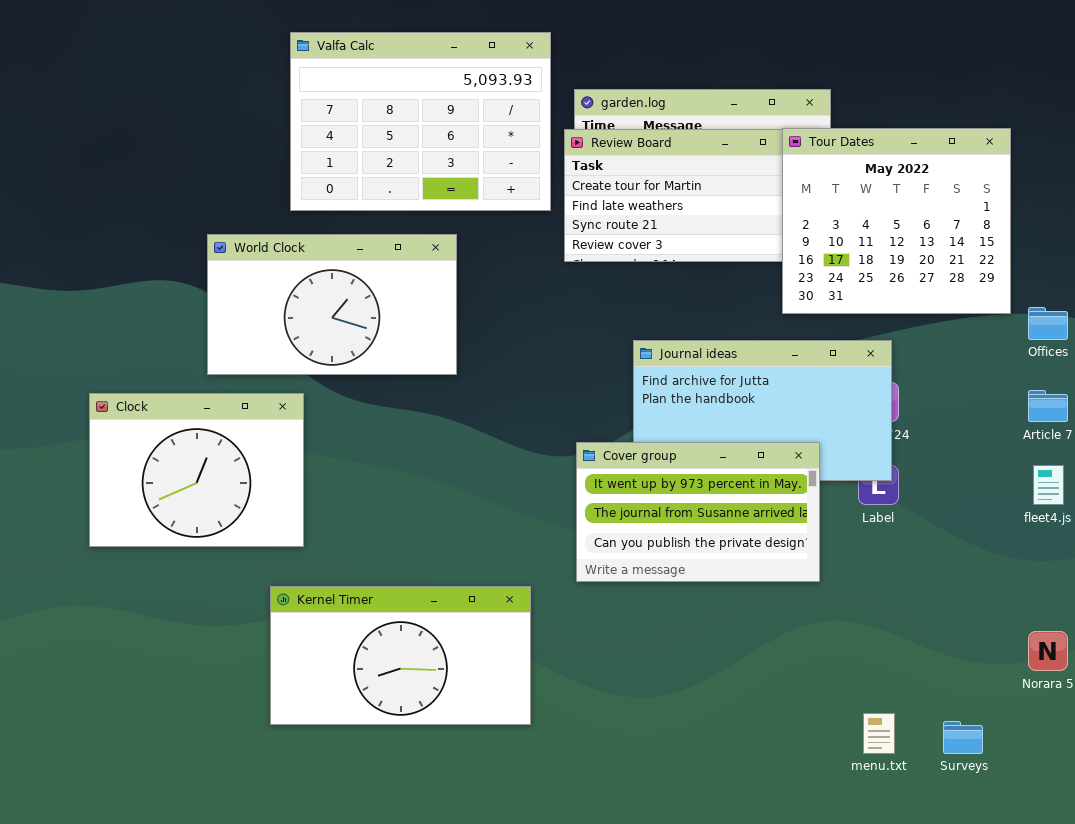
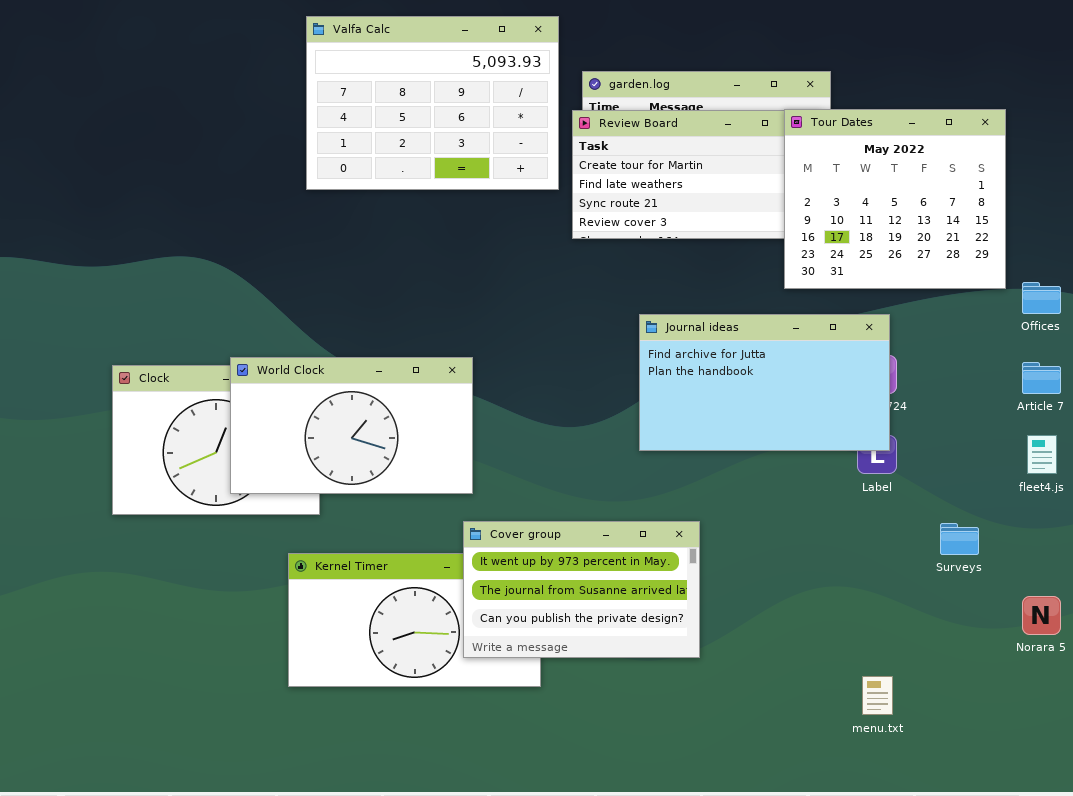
World Clock: [207,234,457,375] -> [230,357,473,494], moved
Cover group: [576,442,820,582] -> [463,521,700,658], moved
Surveys: [943,721,983,754] -> [940,523,979,555], moved

